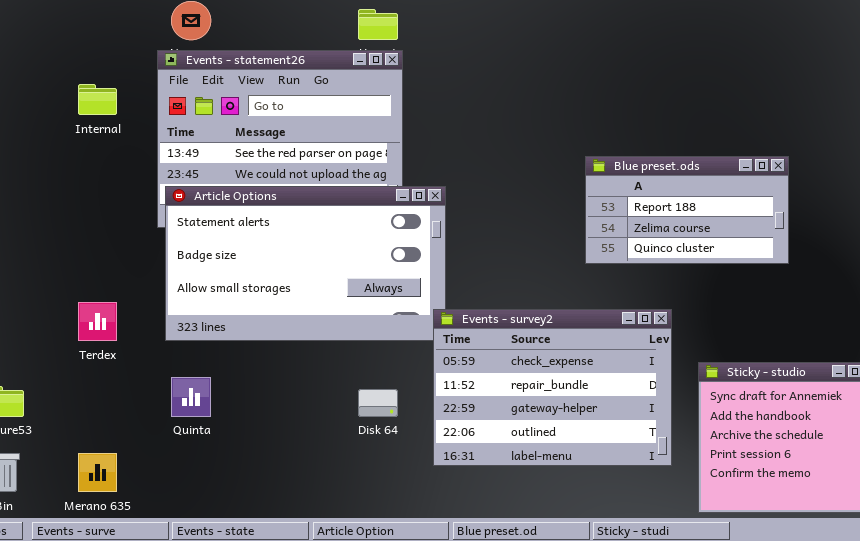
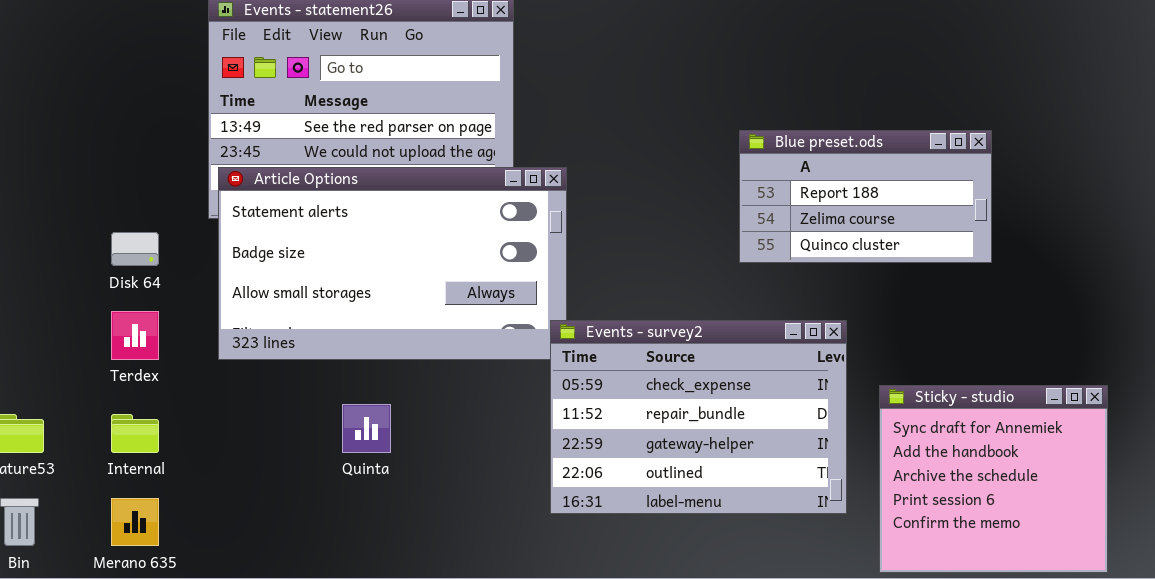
Internal: [78,84,117,115] -> [111,414,159,453], moved
Quinta: [171,377,211,417] -> [342,404,391,453], moved
Disk 64: [358,389,398,417] -> [111,232,159,266], moved

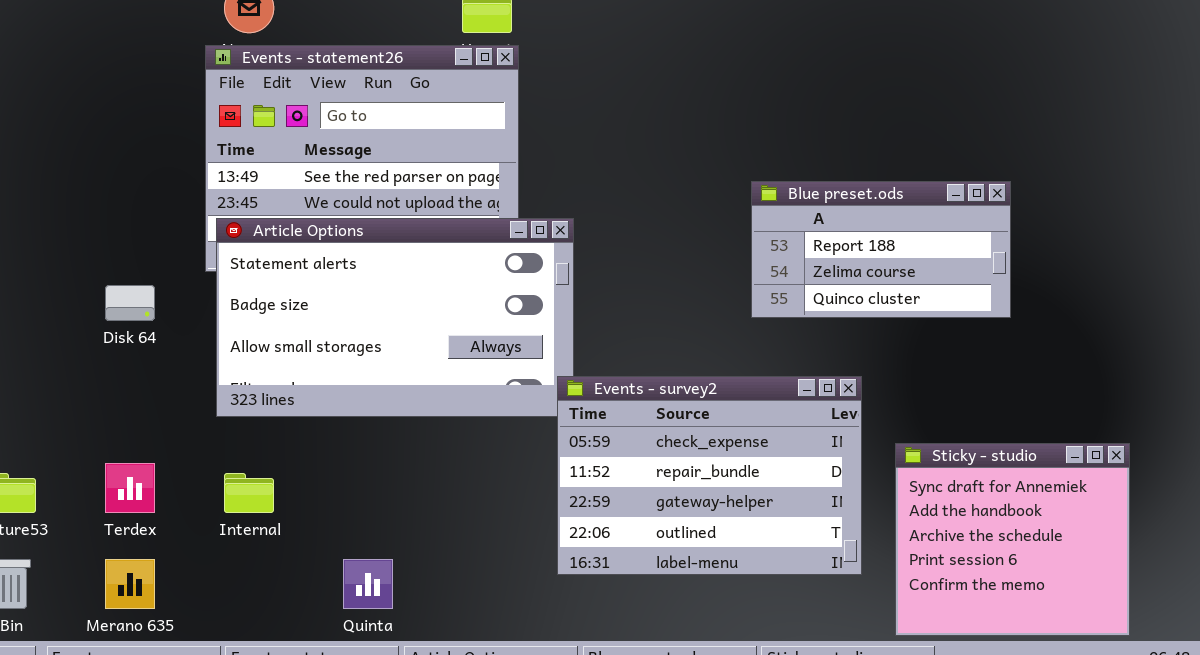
Terdex: [111,311,159,360] -> [105,463,155,513], moved
Quinta: [342,404,391,453] -> [343,559,393,609], moved
Internal: [111,414,159,453] -> [224,473,274,513], moved

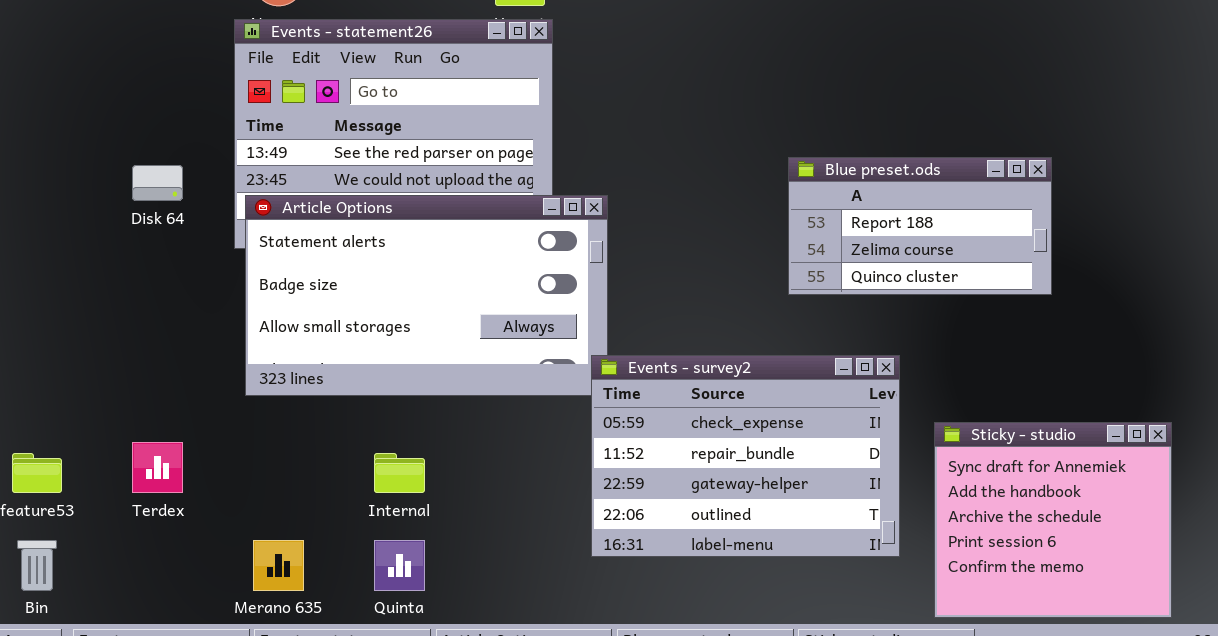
Disk 64: [105,285,155,321] -> [132,165,183,201], moved
Internal: [224,473,274,513] -> [374,453,425,493], moved
Merano 635: [105,559,155,609] -> [253,540,304,591], moved

